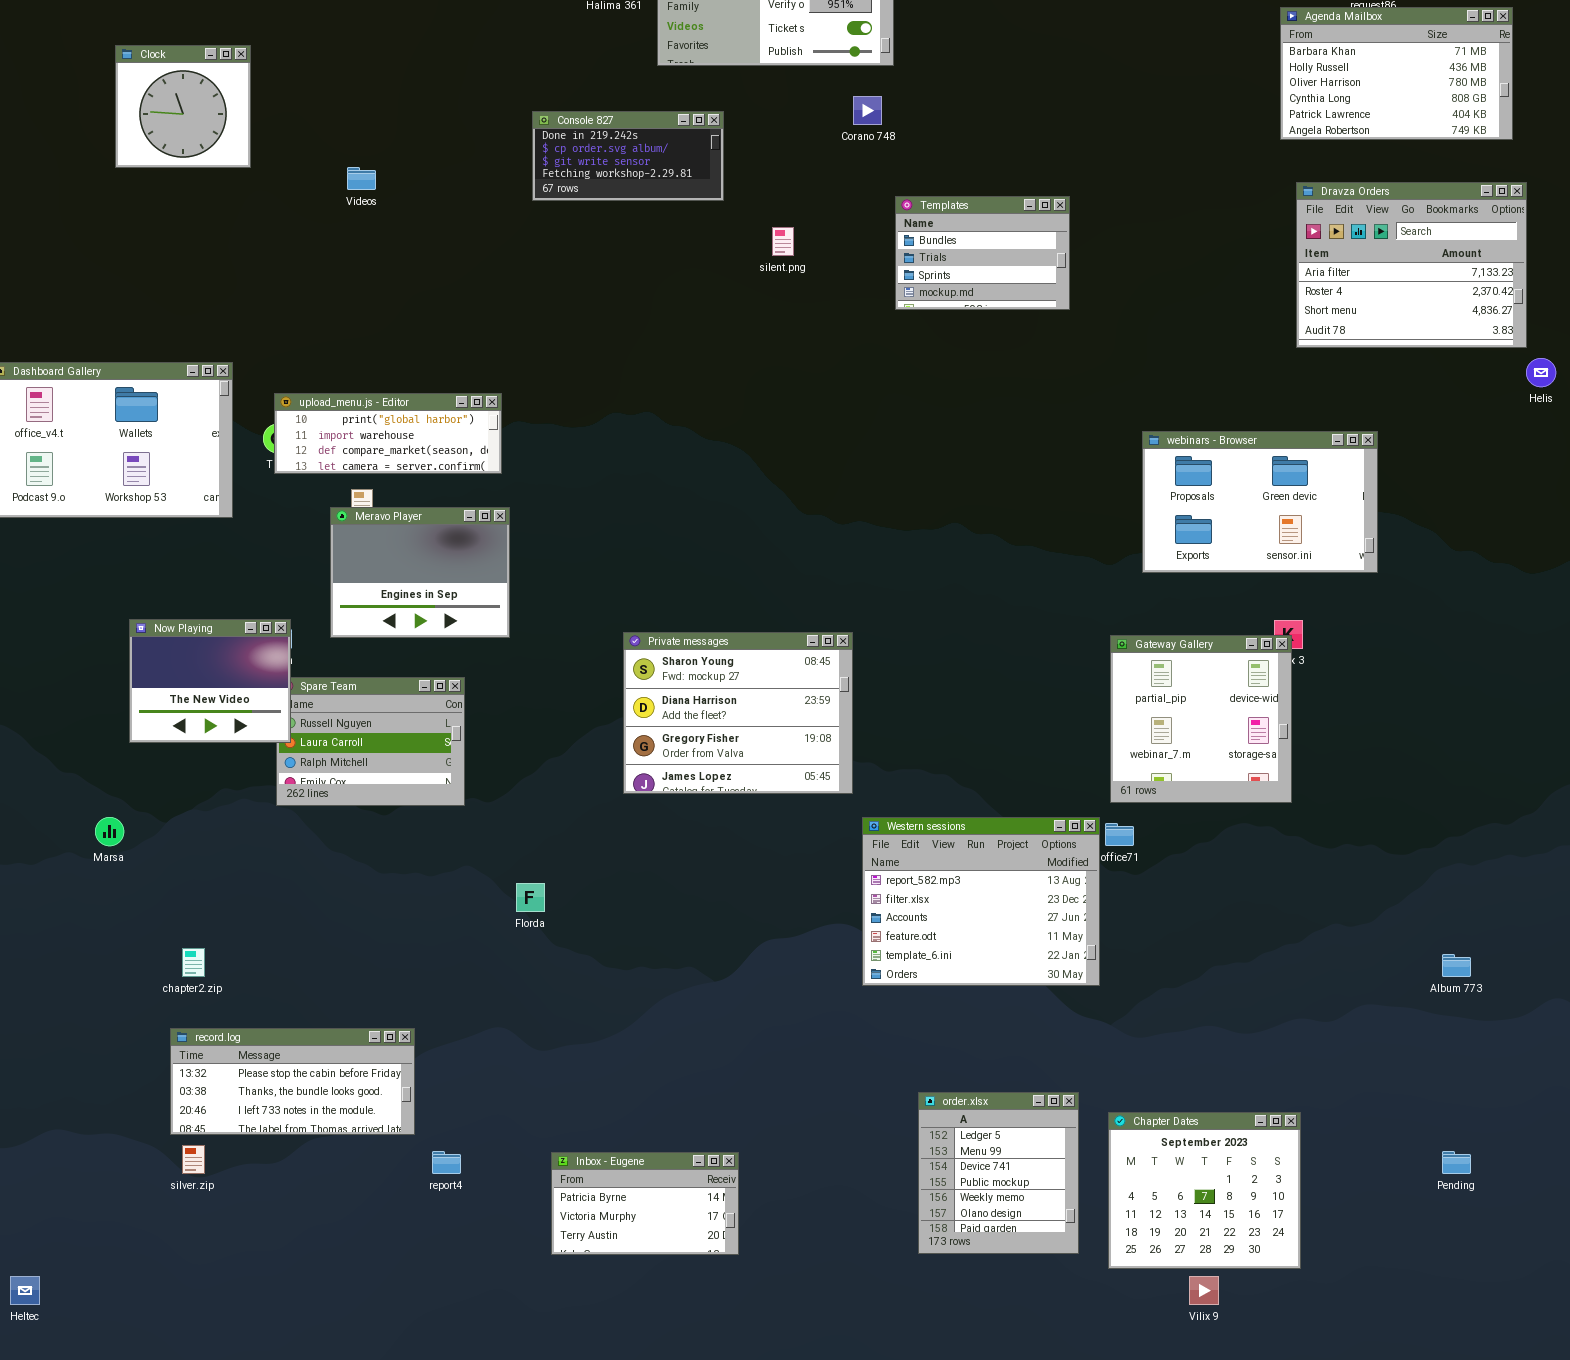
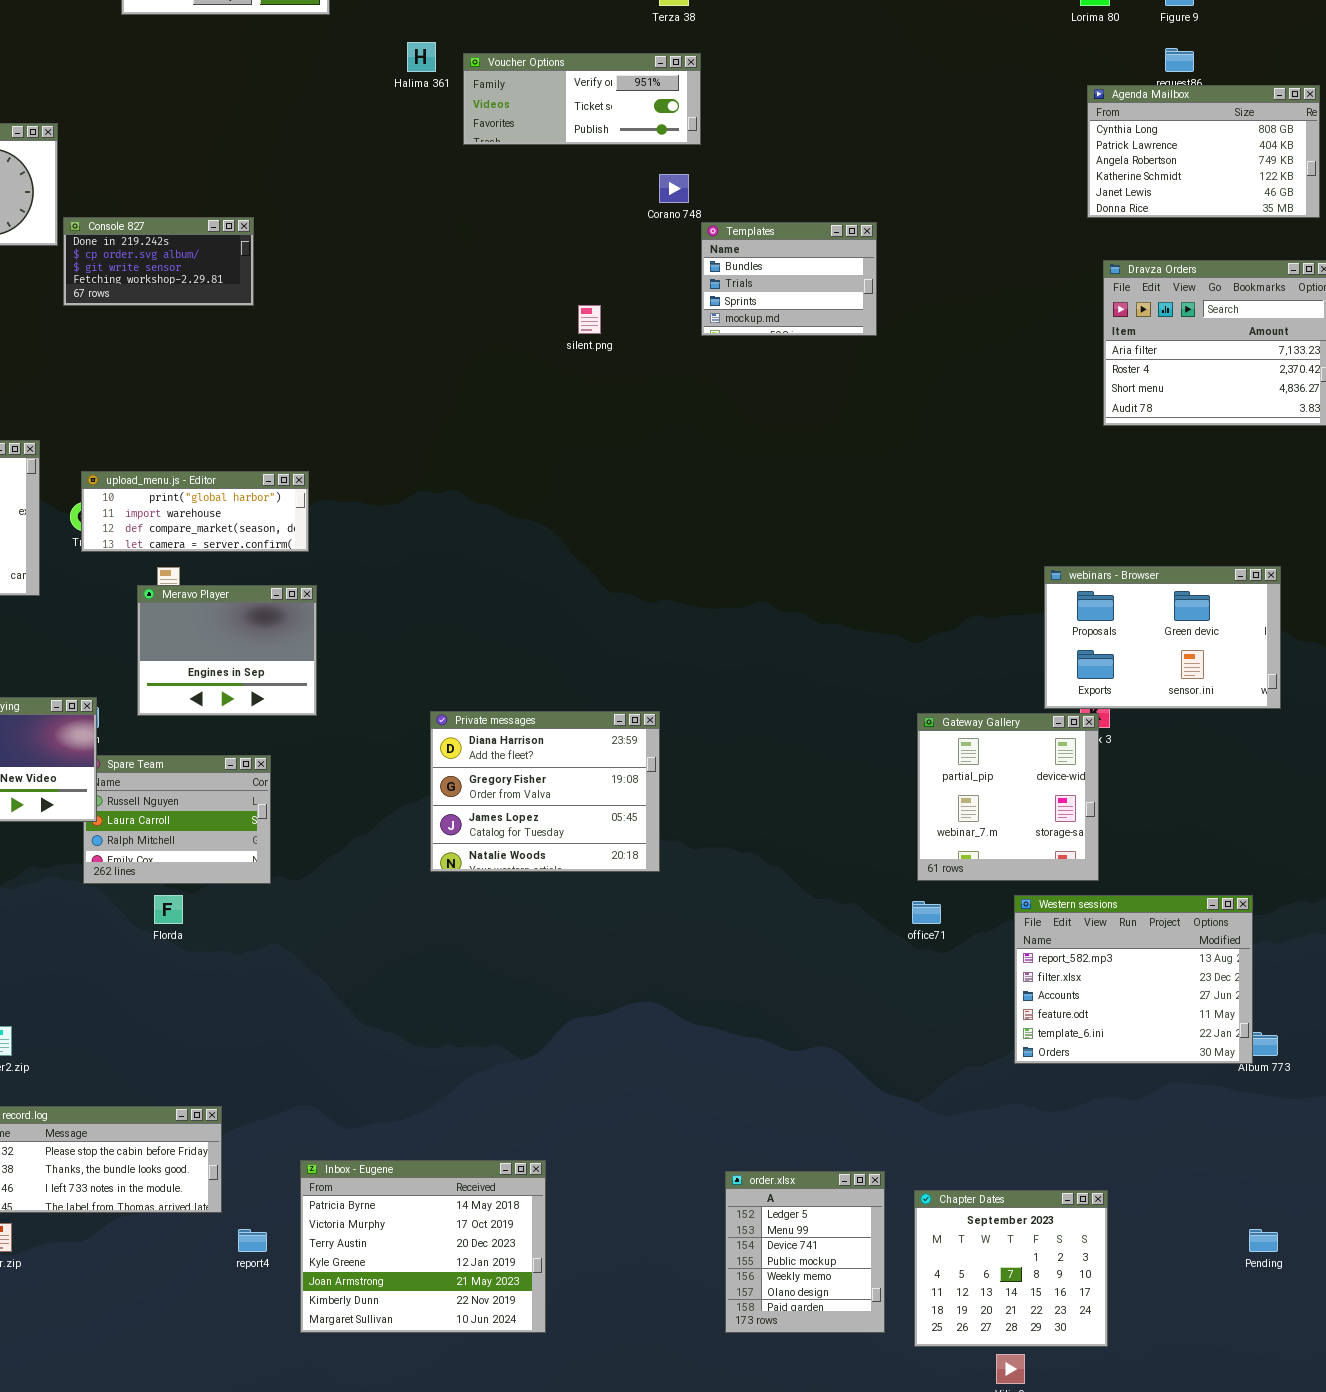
Agenda Mailbox: [1280,7,1513,140] -> [1087,85,1320,218], scrolled down 3 rows
Console 827: [532,111,724,201] -> [63,217,254,306], moved
Templates: [895,196,1070,310] -> [701,222,877,336], moved
webinars - Browser: [1142,431,1378,573] -> [1044,566,1281,709], moved
Private messages: [623,632,853,794] -> [430,711,660,872], scrolled down 1 row
Western sessions: [862,817,1100,986] -> [1014,895,1253,1064], moved
Florda: [516,883,545,912] -> [154,895,183,924], moved
Inbox - Eugene: [551,1152,739,1255] -> [300,1160,546,1333], resized

